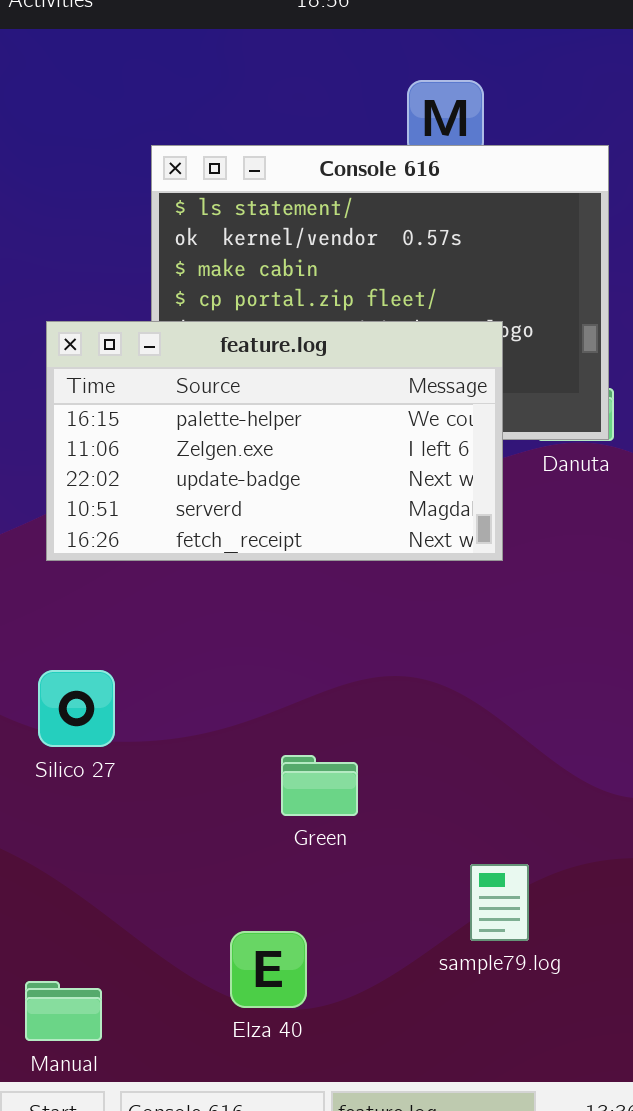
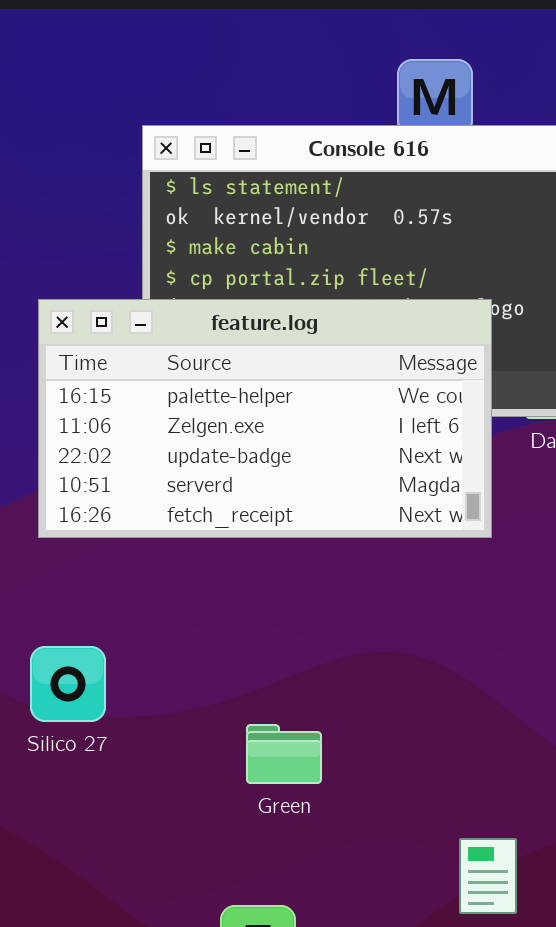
Green: [281,755,358,816] -> [246,724,322,784], moved

